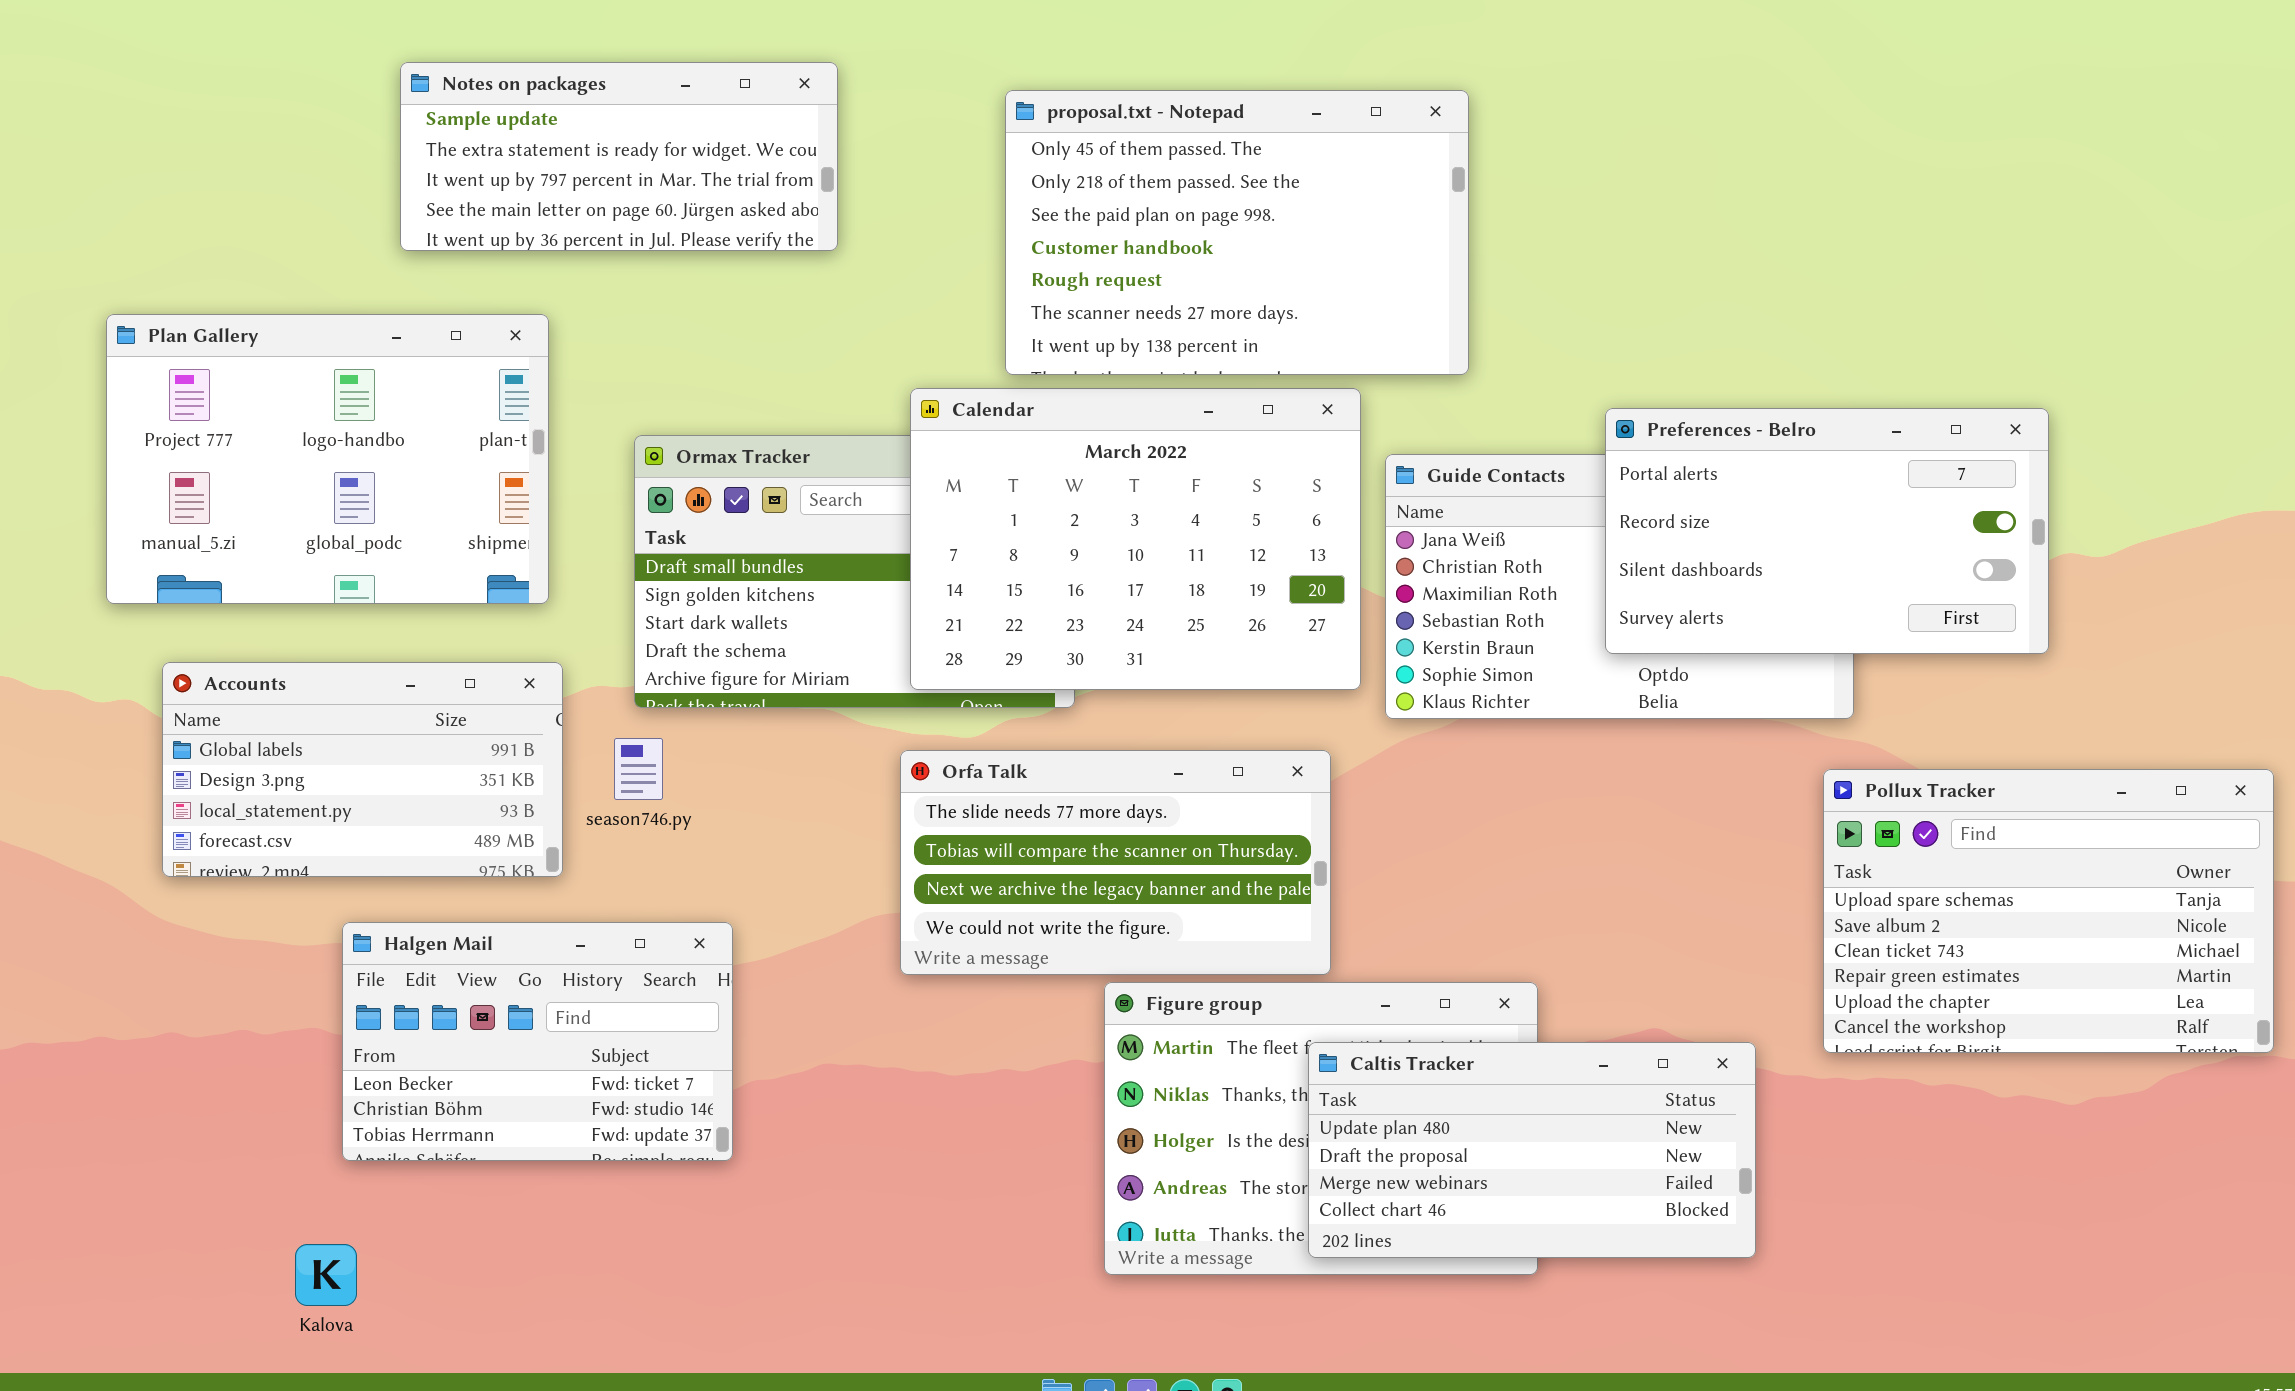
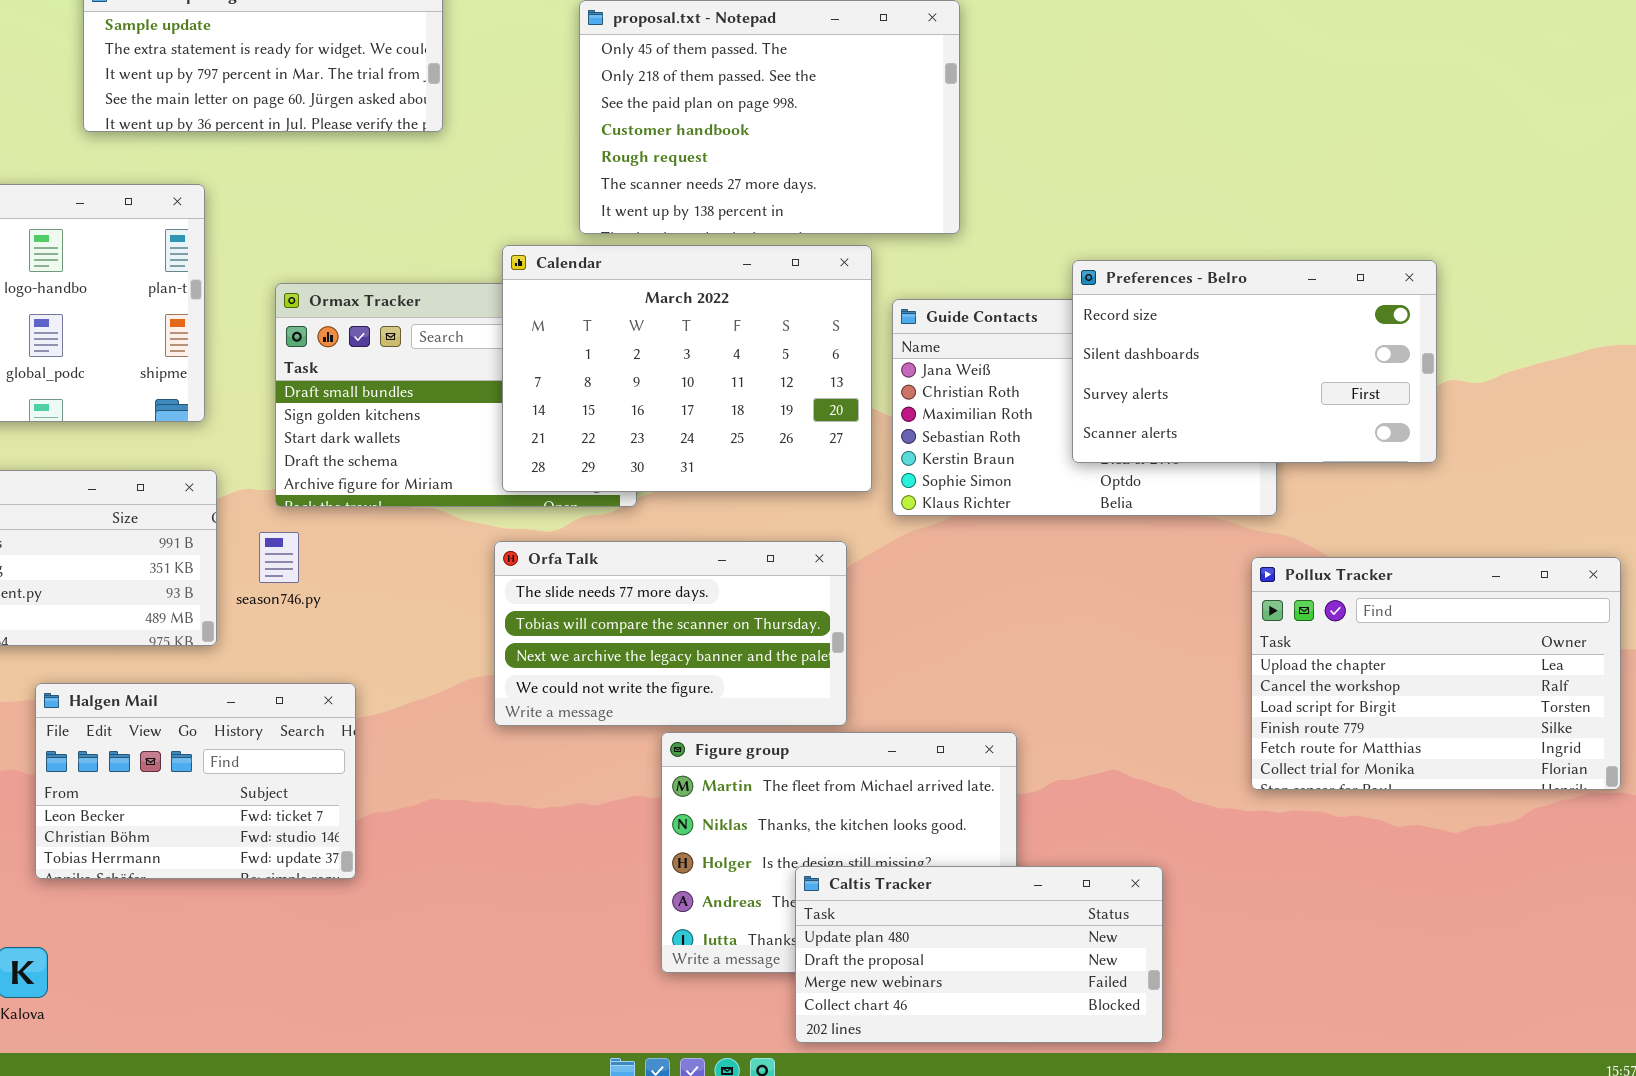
Preferences - Belro: [1605,408,2049,654] -> [1072,260,1437,463], scrolled down 1 row
Pollux Tracker: [1823,769,2274,1053] -> [1251,557,1621,790], scrolled down 4 rows
Caltis Tracker: [1308,1042,1756,1258] -> [795,866,1163,1043], moved

